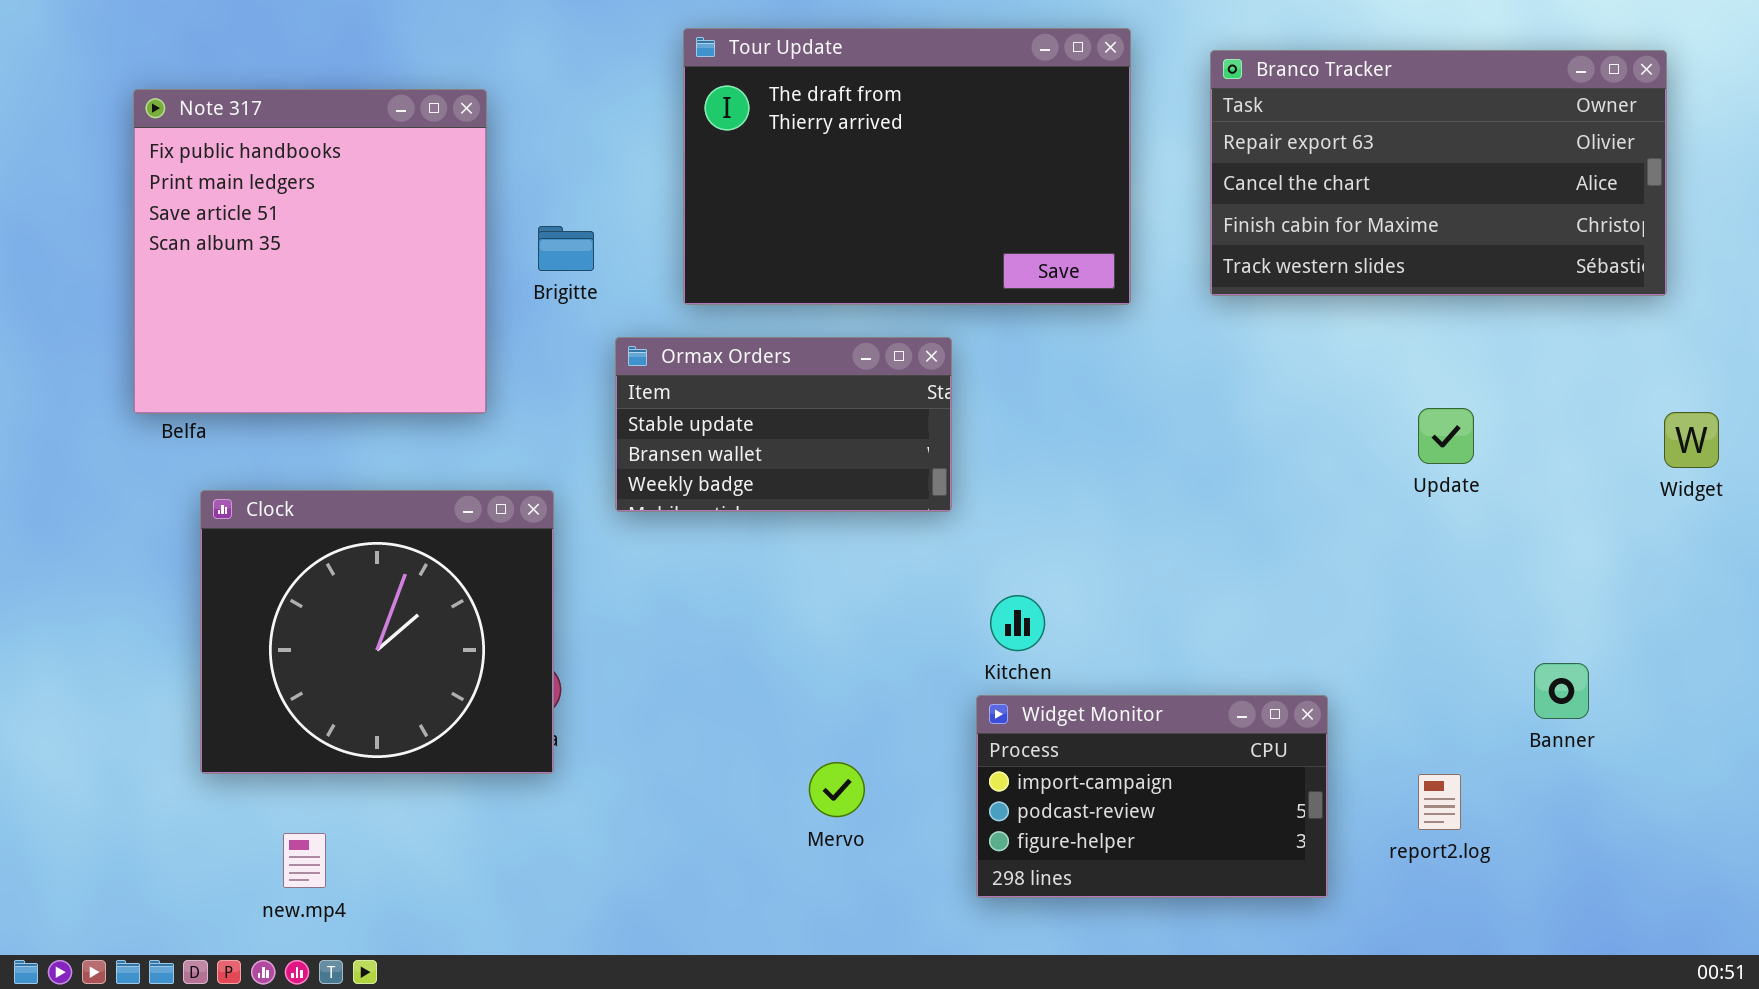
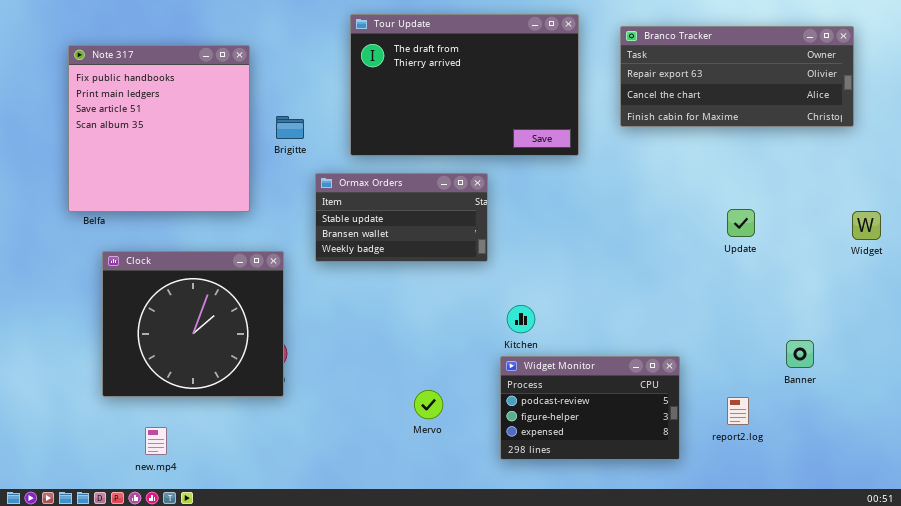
Branco Tracker: [1210,50,1667,296] -> [620,26,854,127], resized
Widget Monitor: [976,695,1328,898] -> [500,356,680,460], scrolled down 1 row

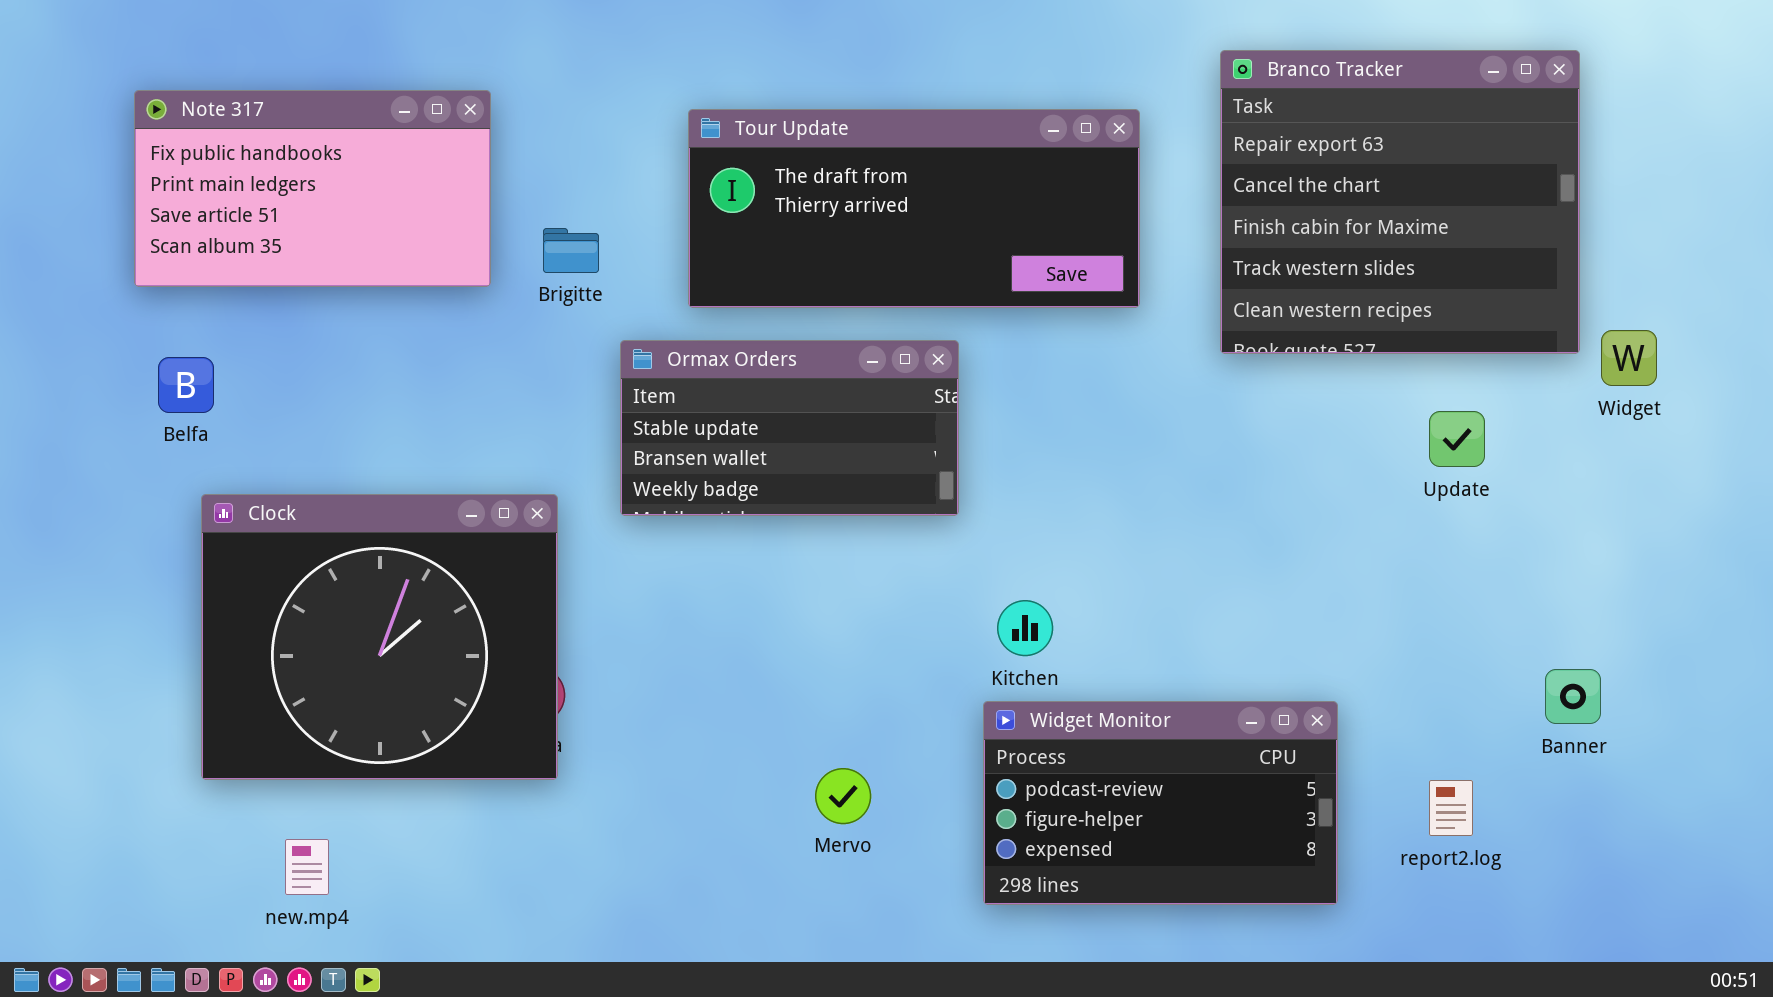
Tour Update: [350,14,579,156] -> [688,109,1140,308], resized
Branco Tracker: [620,26,854,127] -> [1220,50,1580,354], resized
Note 317: [68,45,250,212] -> [134,90,491,287], resized
Widget: [852,211,881,240] -> [1601,330,1657,386], moved

